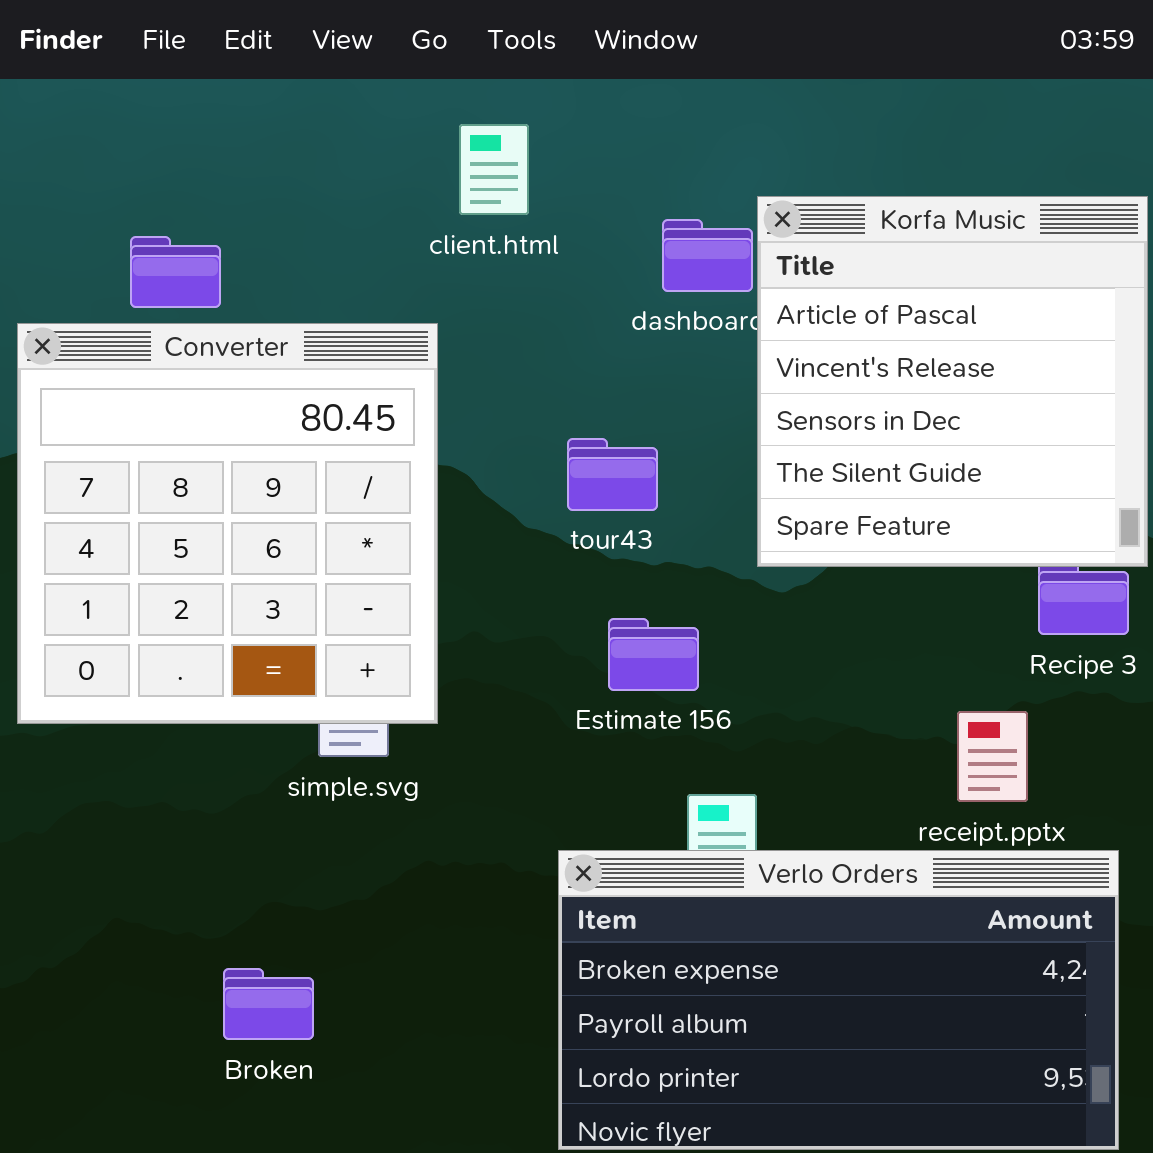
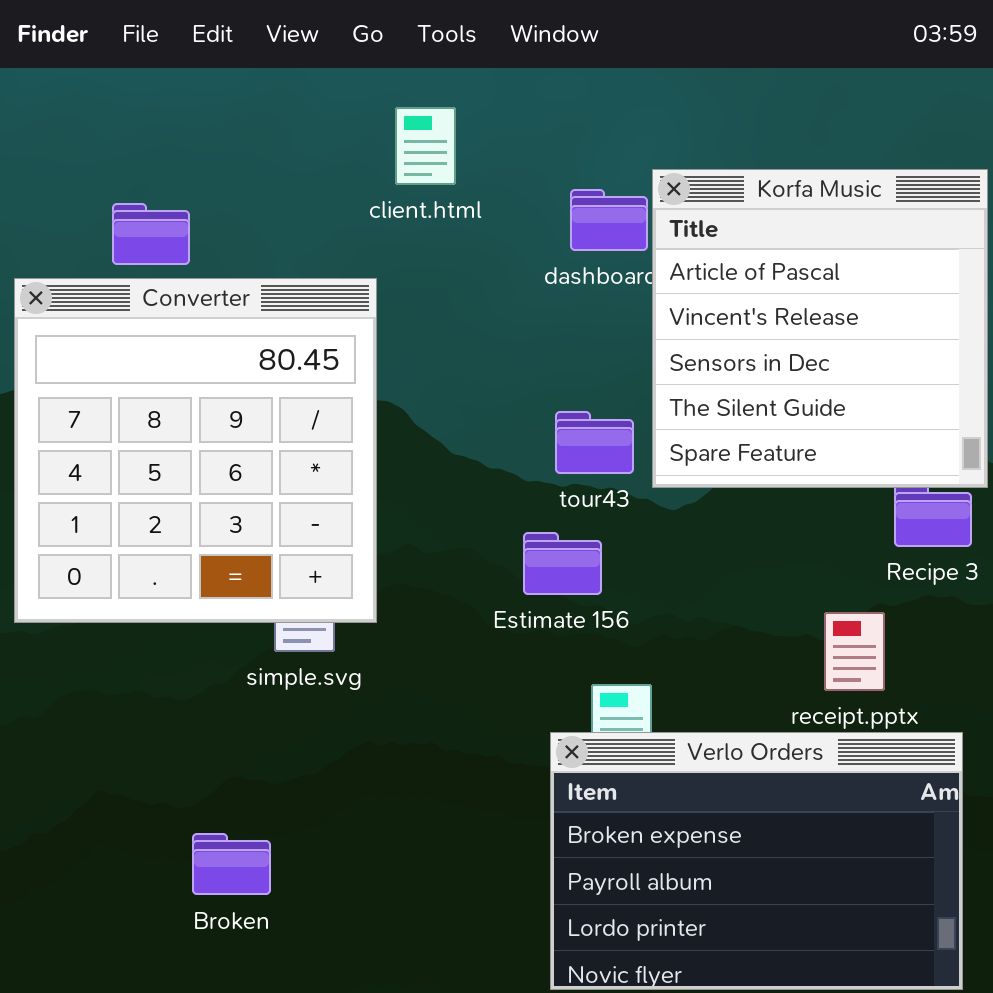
tour43: [567,438,658,511] -> [555,411,634,474], moved
Verlo Orders: [558,850,1119,1150] -> [550,732,963,990], resized

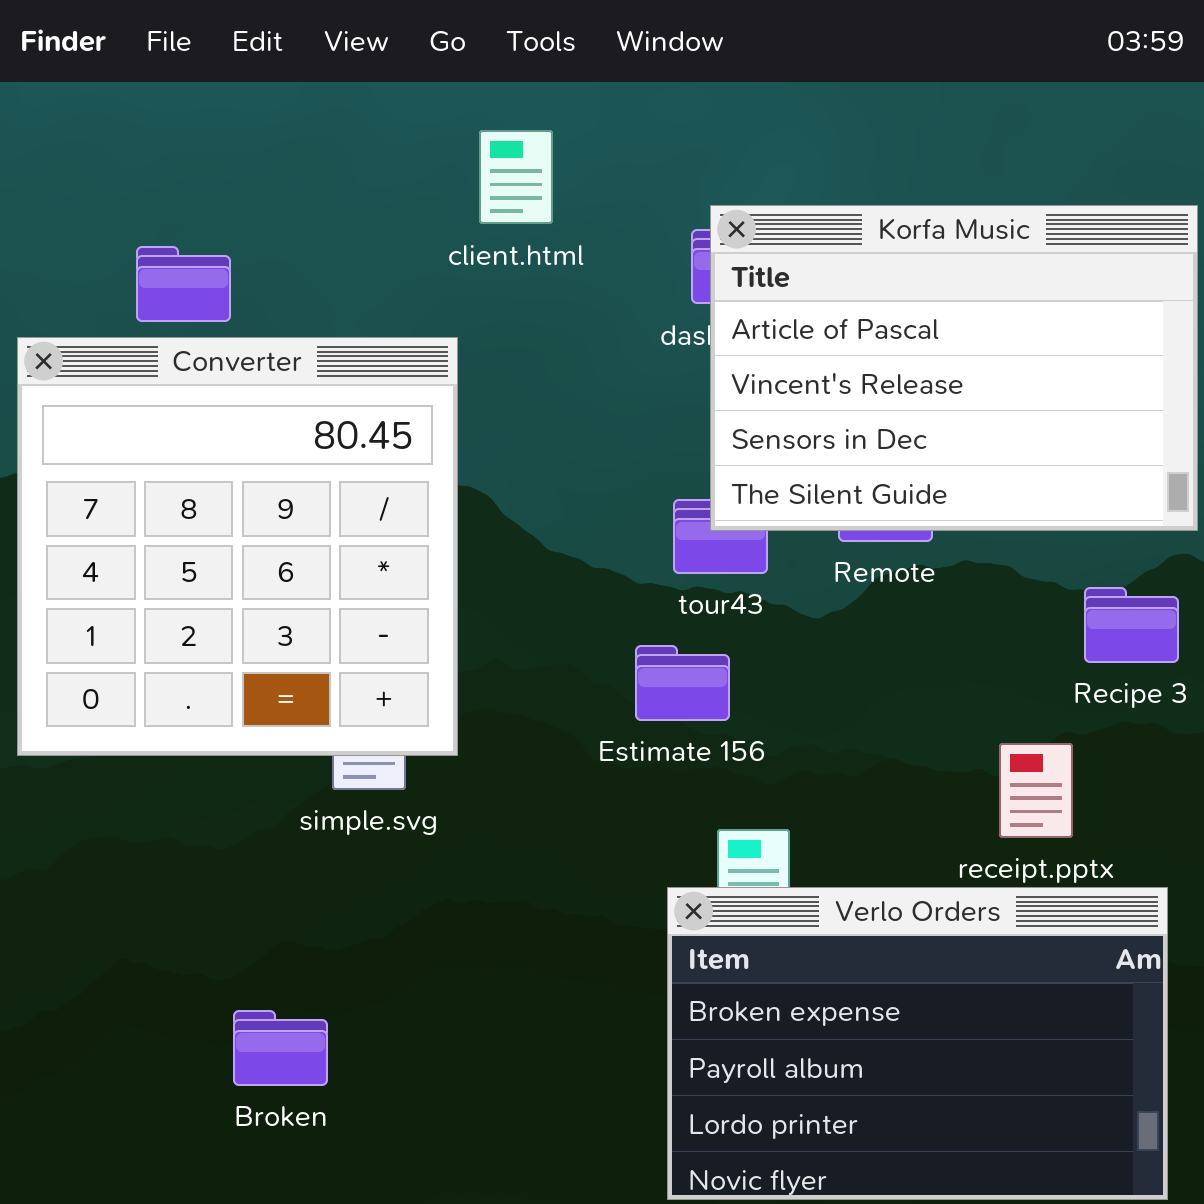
Korfa Music: [652,169,988,488] -> [710,205,1198,531], resized

